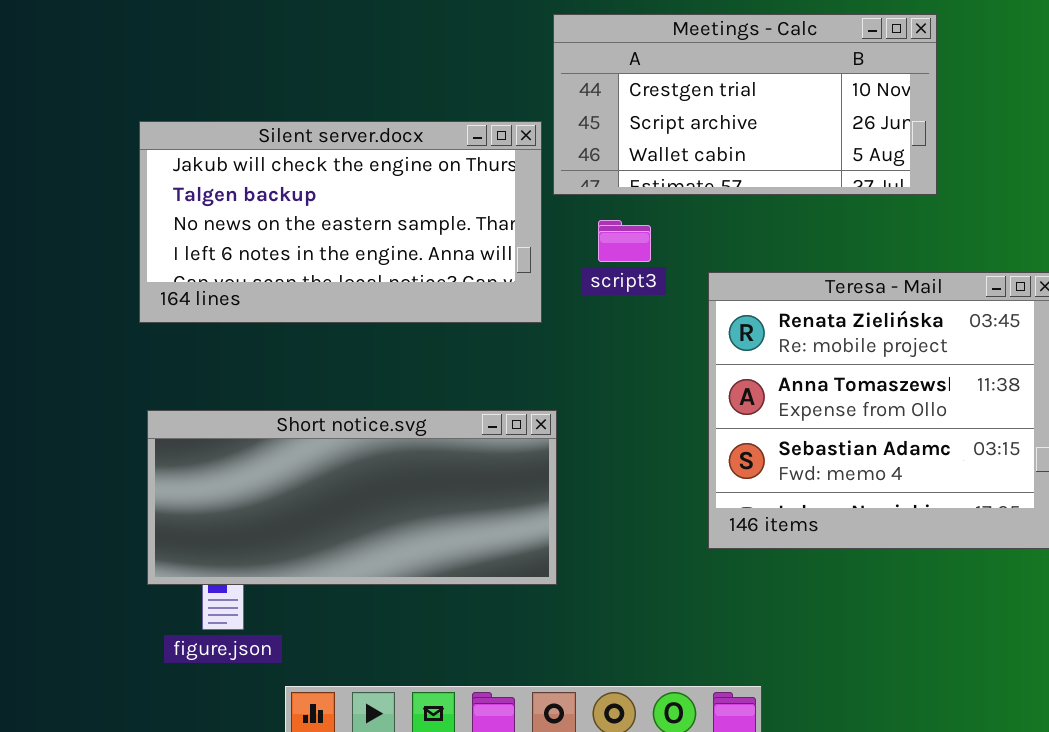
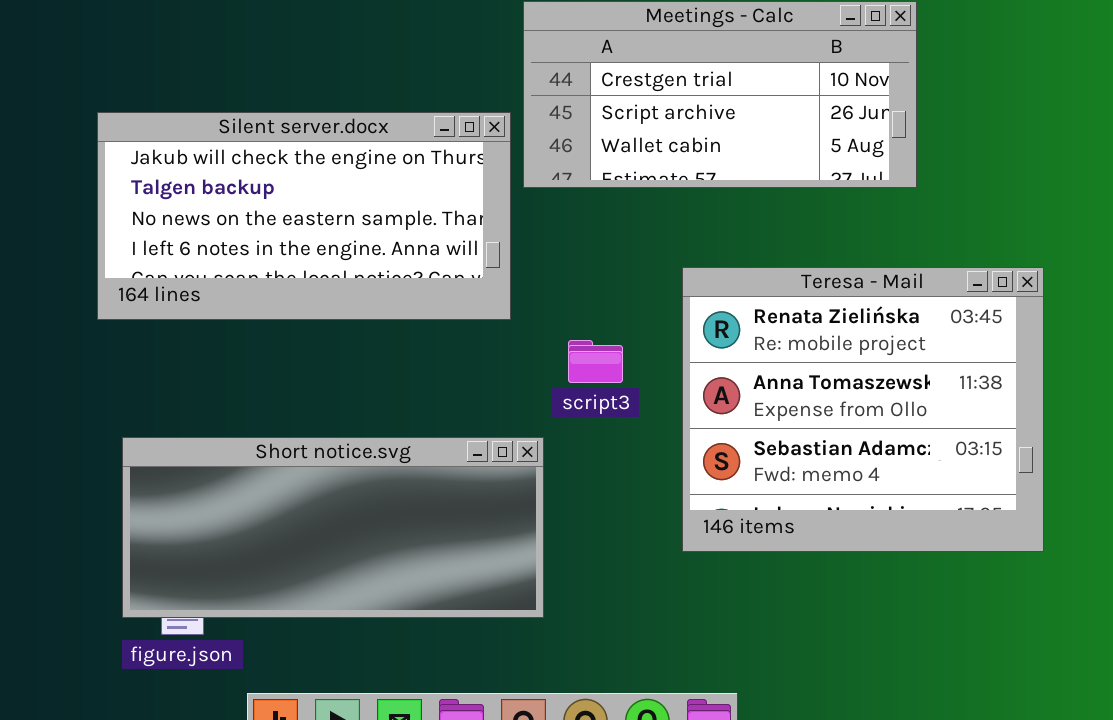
script3: [598,220,651,262] -> [568,340,623,383], moved
Short notice.svg: [147,410,557,585] -> [122,437,544,618], moved

